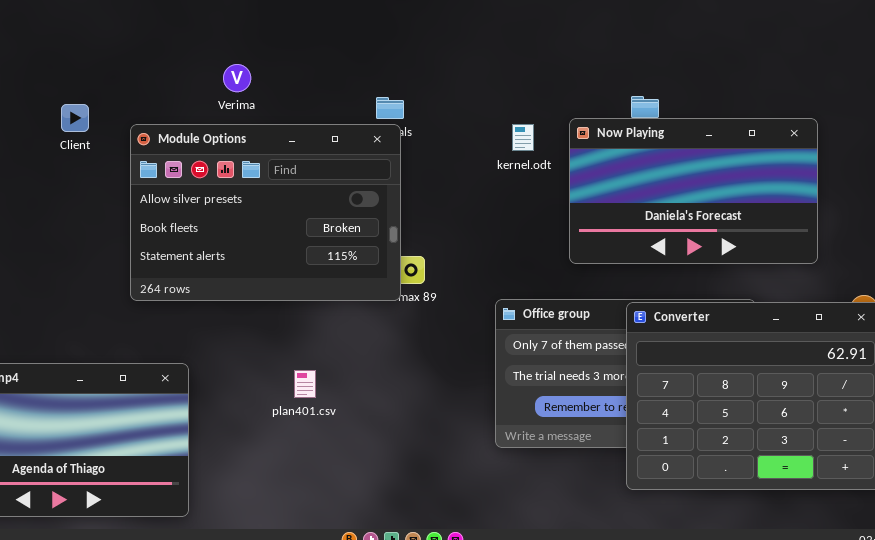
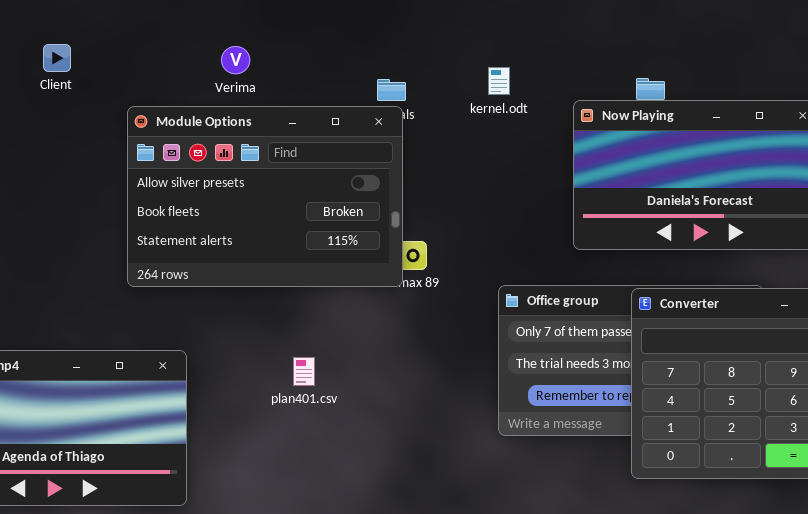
Client: [61,104,89,132] -> [43,44,71,72], moved
kernel.odt: [512,124,534,151] -> [488,67,510,95], moved

